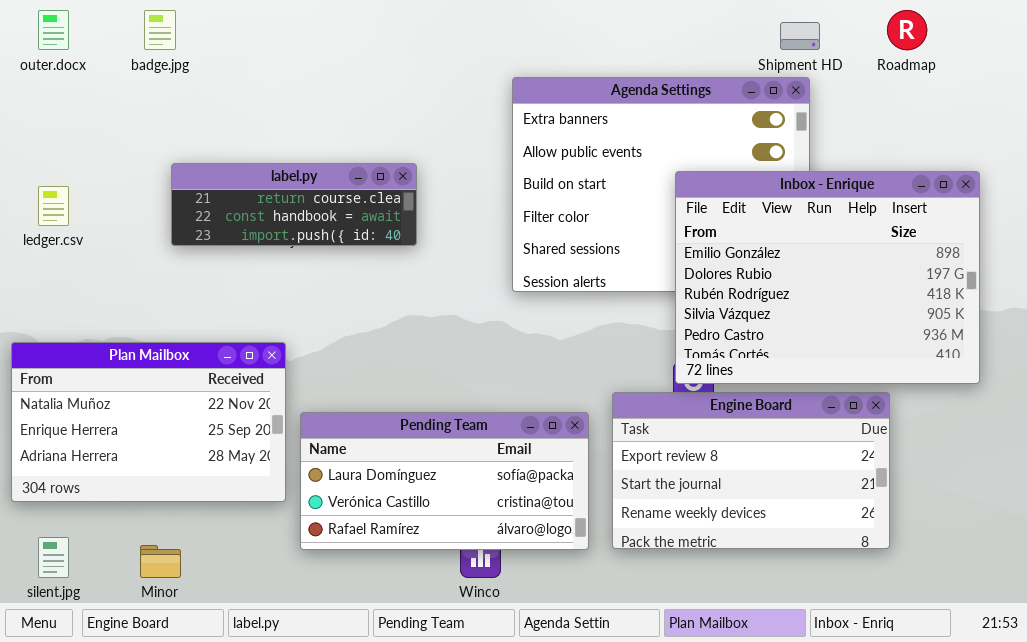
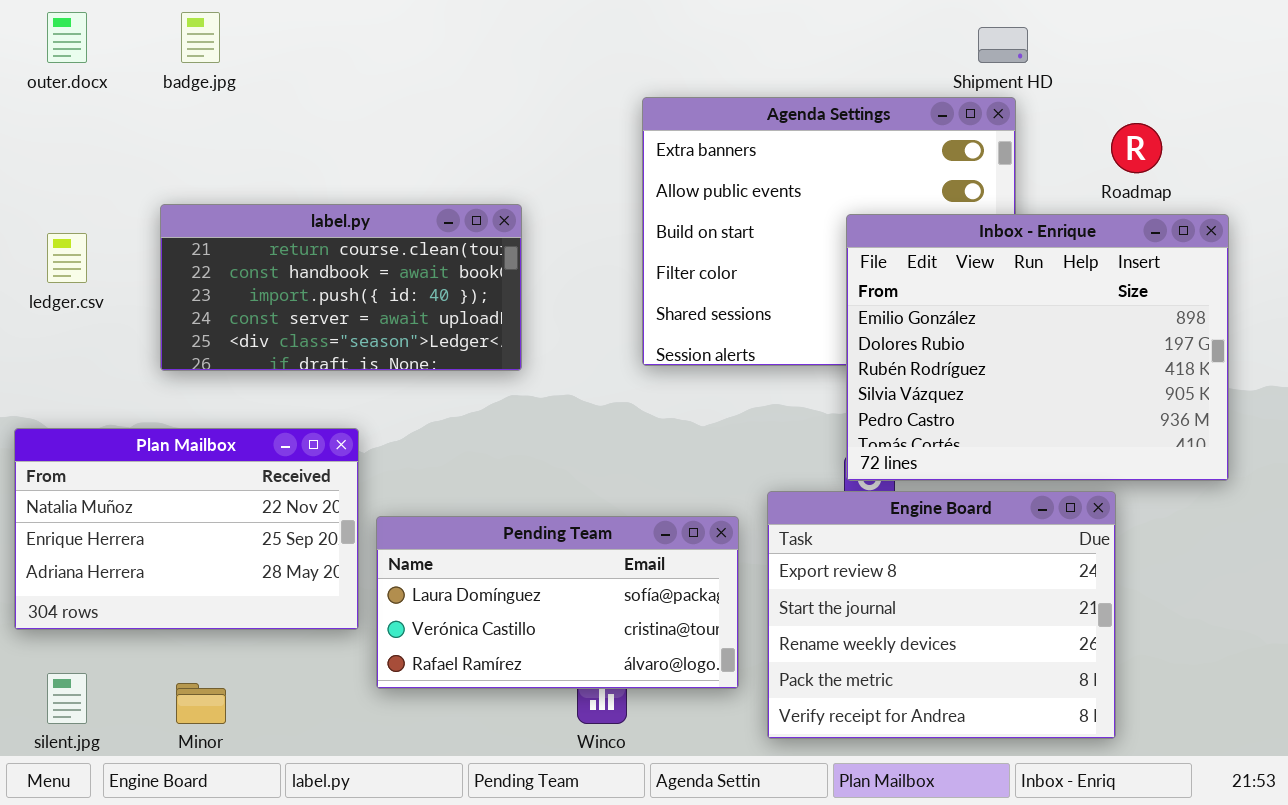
Roadmap: [887,10,927,50] -> [1111,123,1162,173], moved
label.py: [171,163,417,246] -> [160,204,522,371], resized
Engine Board: [612,392,890,549] -> [767,491,1116,739], resized

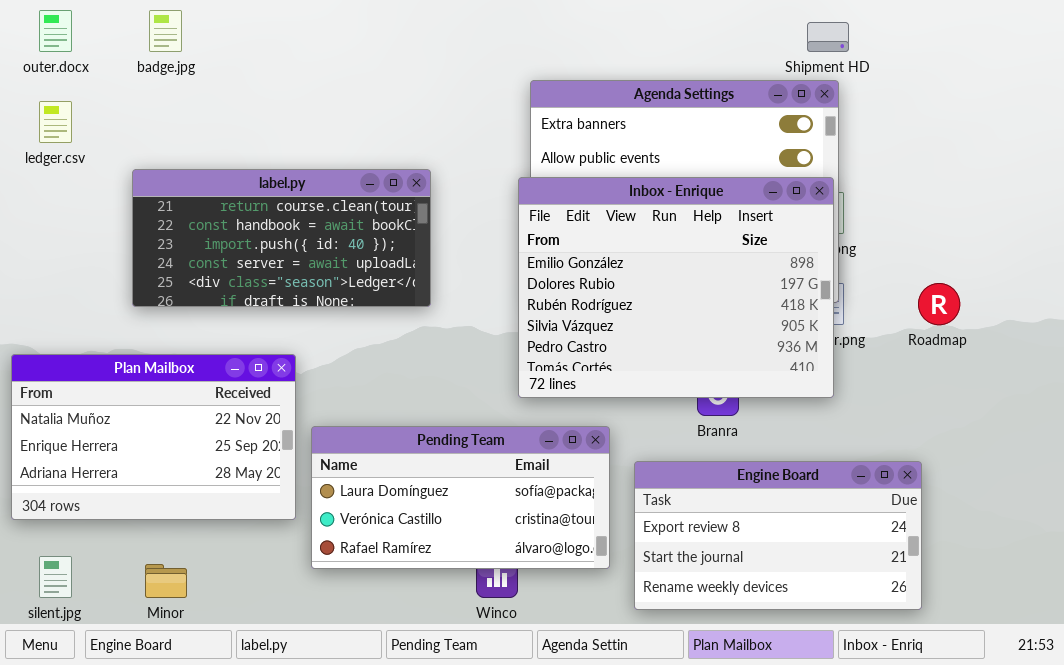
Roadmap: [1111,123,1162,173] -> [918,283,960,325], moved
Inbox - Enrique: [846,214,1229,481] -> [518,177,834,398], moved
ledger.csv: [47,233,87,283] -> [39,101,72,143], moved
Engine Board: [767,491,1116,739] -> [634,461,922,610], resized

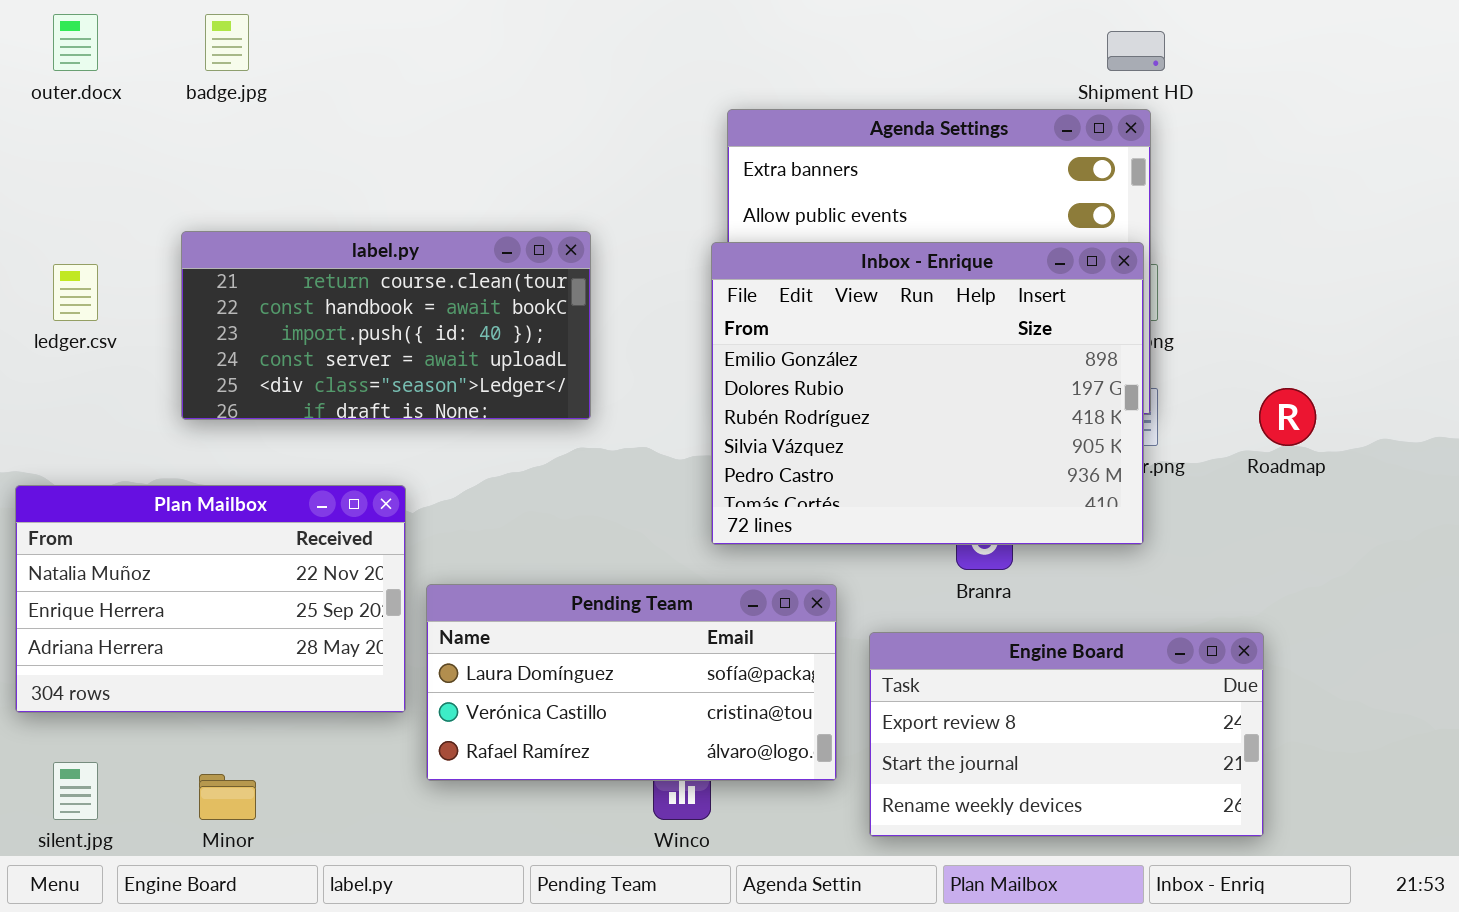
ledger.csv: [39,101,72,143] -> [53,264,98,321], moved

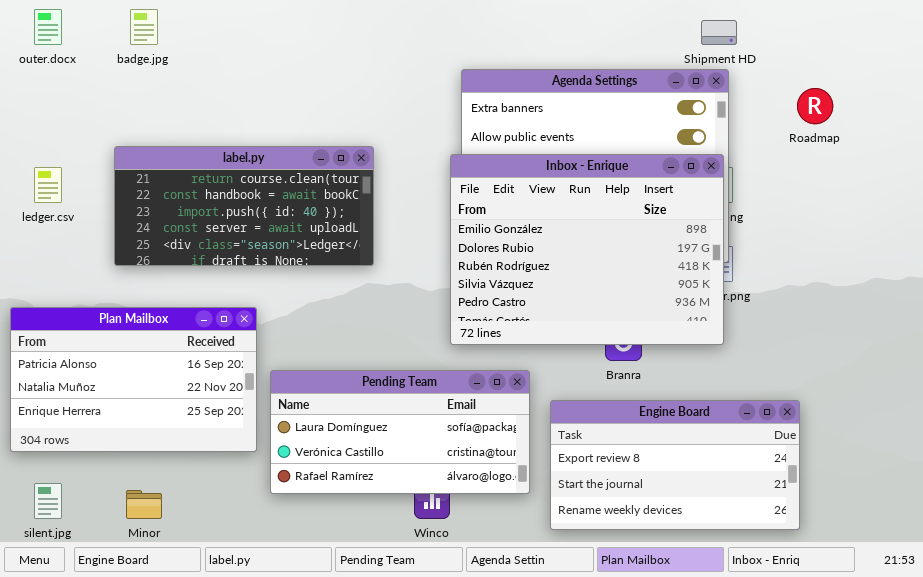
Roadmap: [1259,388,1316,446] -> [797,88,833,124], moved
Plan Mailbox: [15,485,406,713] -> [10,307,257,452], scrolled up 1 row

